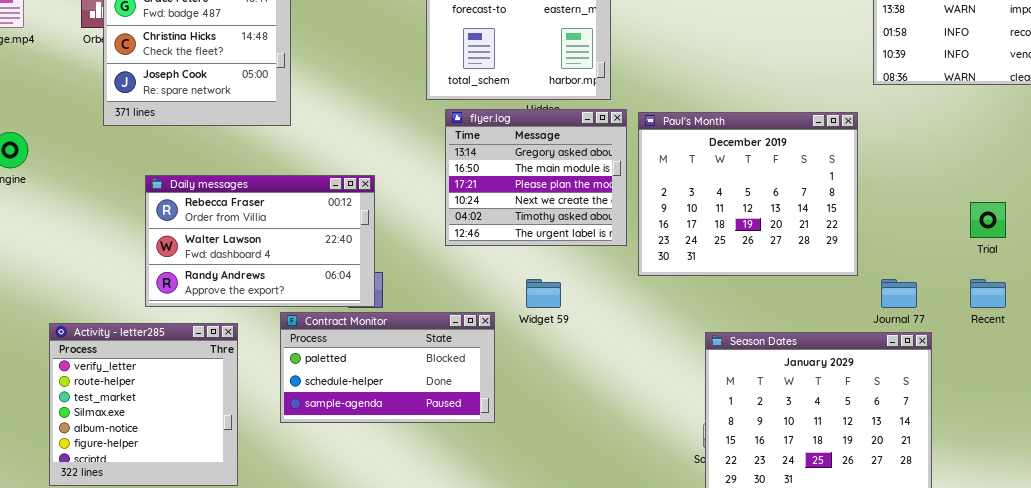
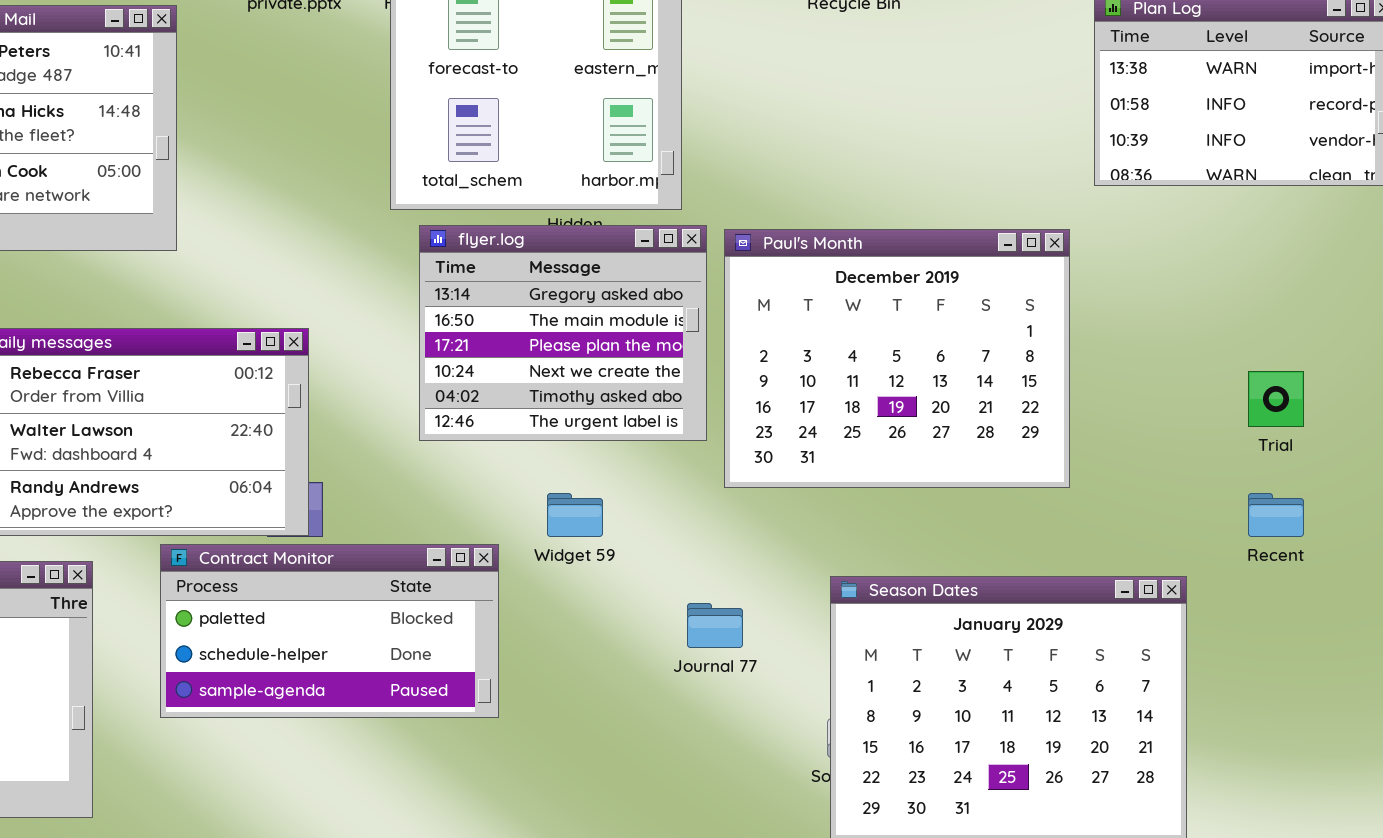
Journal 77: [881,279,917,308] -> [687,603,743,648], moved

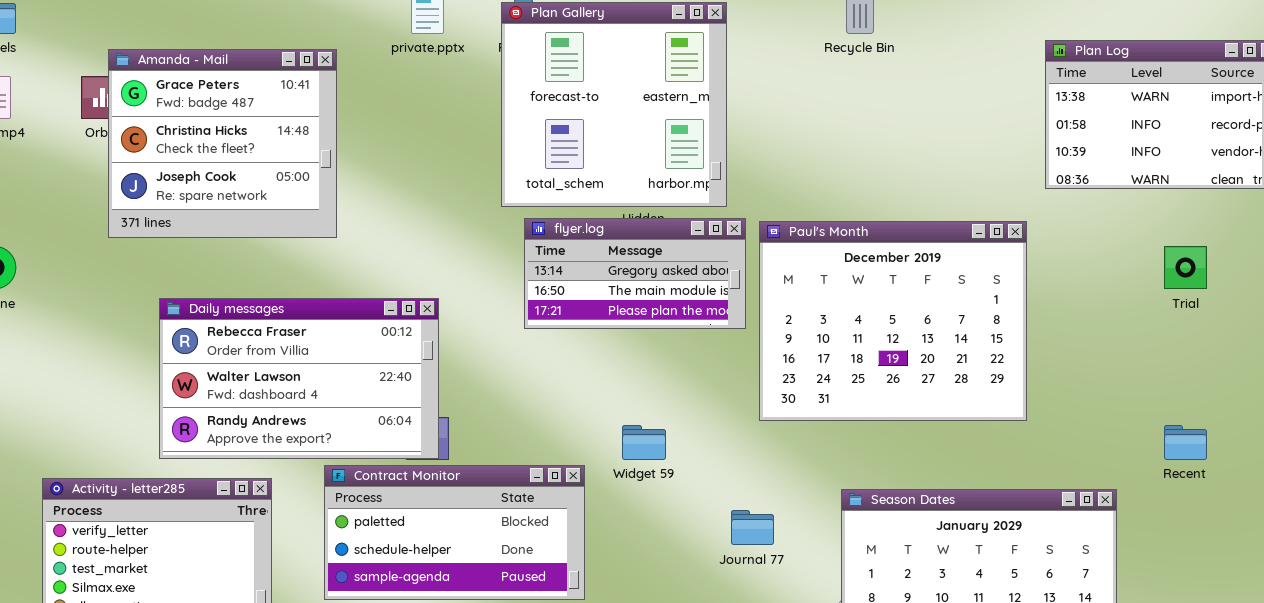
flyer.log: [419,225,707,441] -> [524,218,746,329], resized
Trial: [1248,371,1304,427] -> [1164,246,1207,289], moved

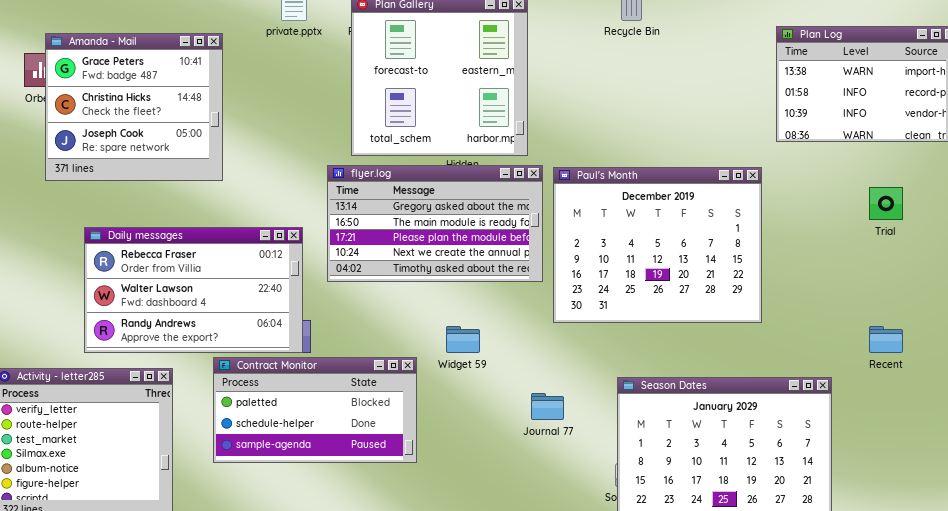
flyer.log: [524,218,746,329] -> [327,165,543,282], resized

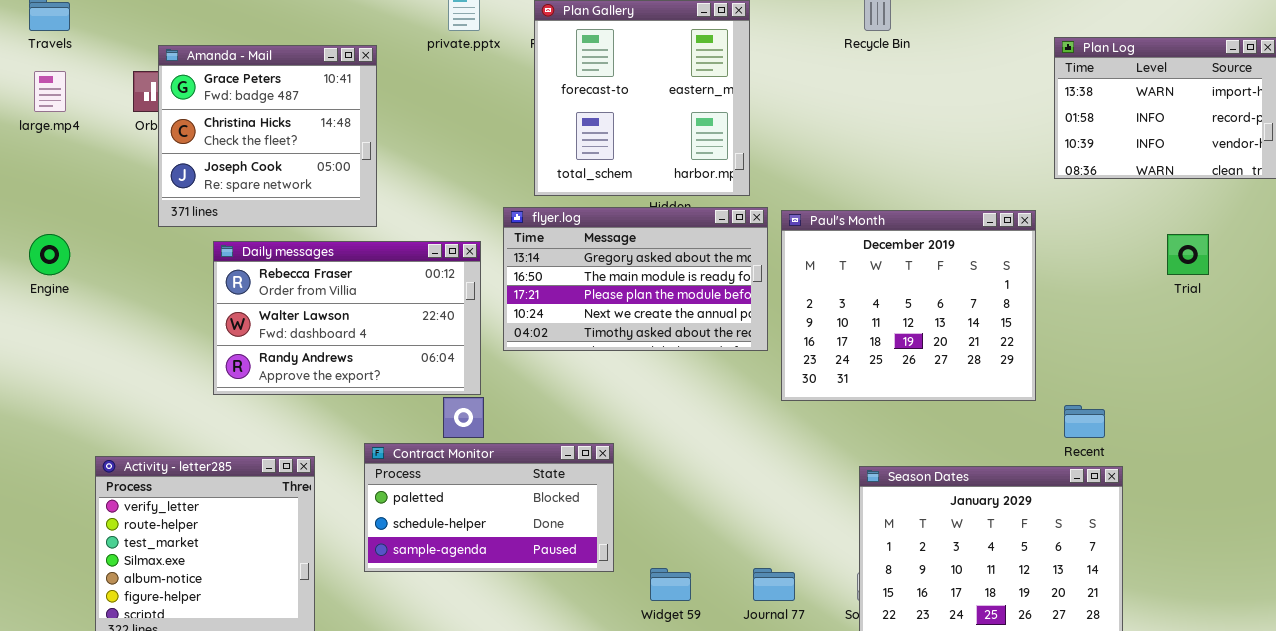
Daily messages: [84,227,303,353] -> [213,241,481,395], moved
Widget 59: [446,326,480,353] -> [650,568,691,601], moved
Recent: [869,326,903,353] -> [1064,405,1105,438], moved
Journal 77: [531,393,564,420] -> [753,568,795,601], moved

